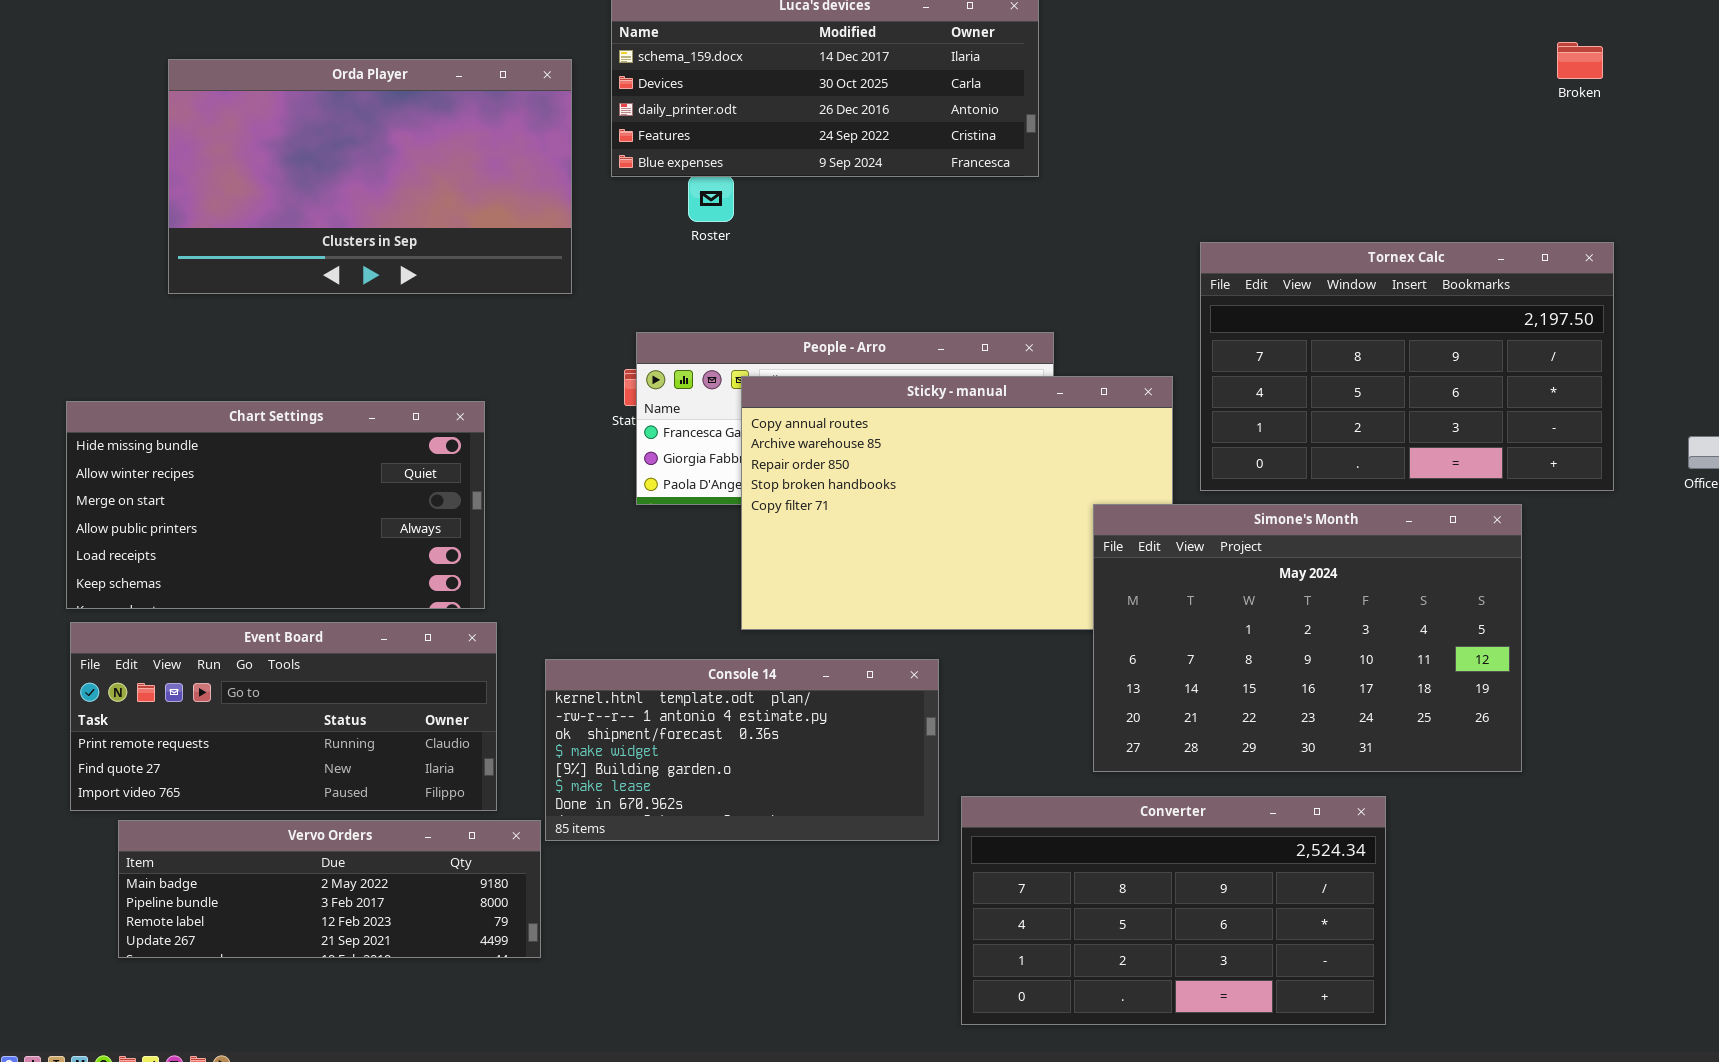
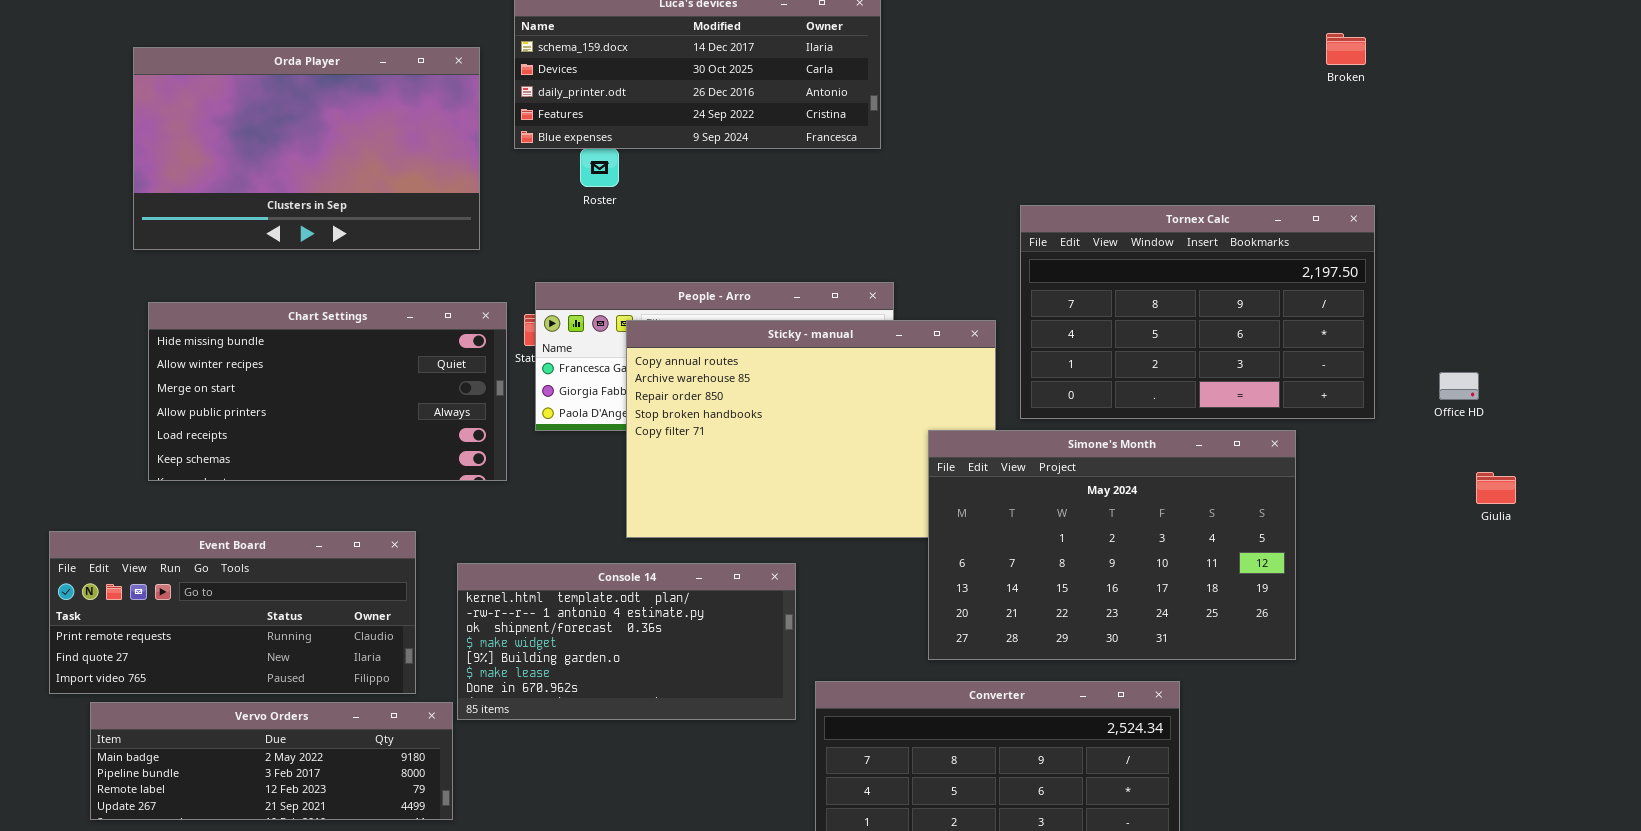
Chart Settings: [66,401,485,609] -> [148,302,507,481], moved

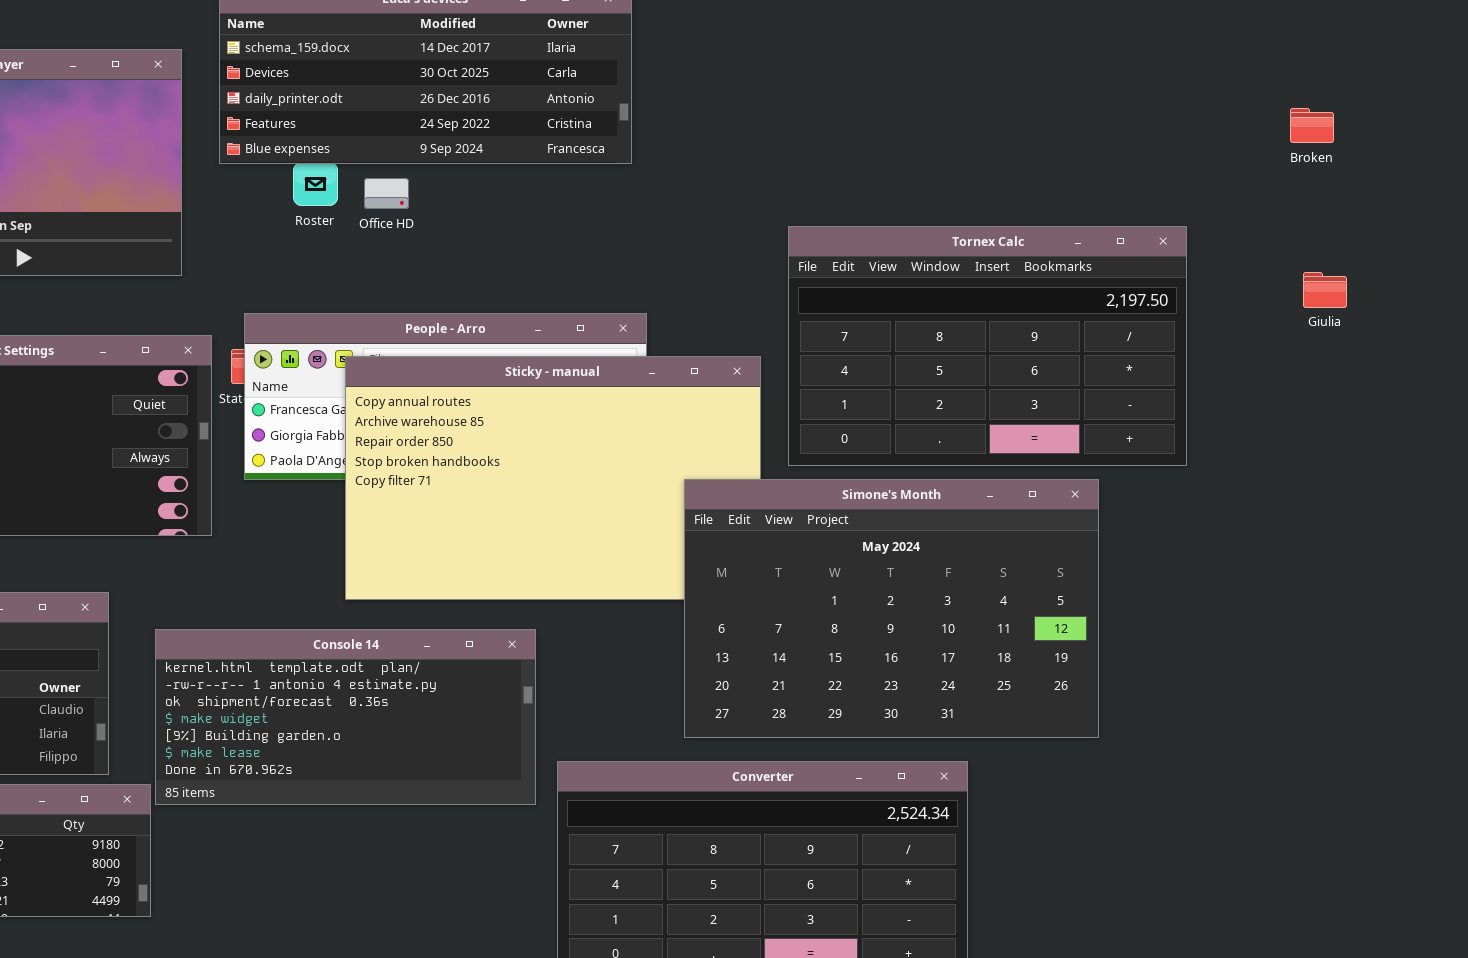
Broken: [1326,33,1366,65] -> [1290,108,1334,143], moved
Office HD: [1439,372,1479,400] -> [364,178,409,209], moved
Giulia: [1476,472,1516,504] -> [1303,272,1347,308], moved

